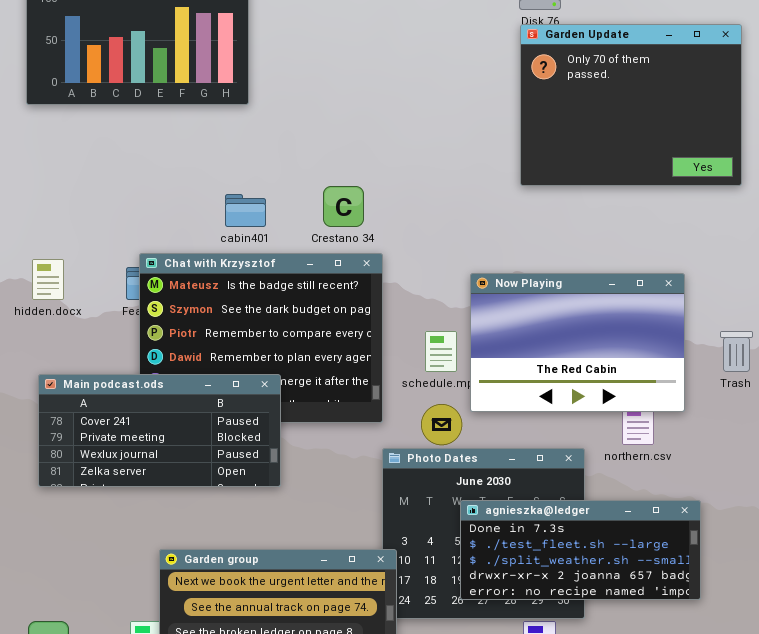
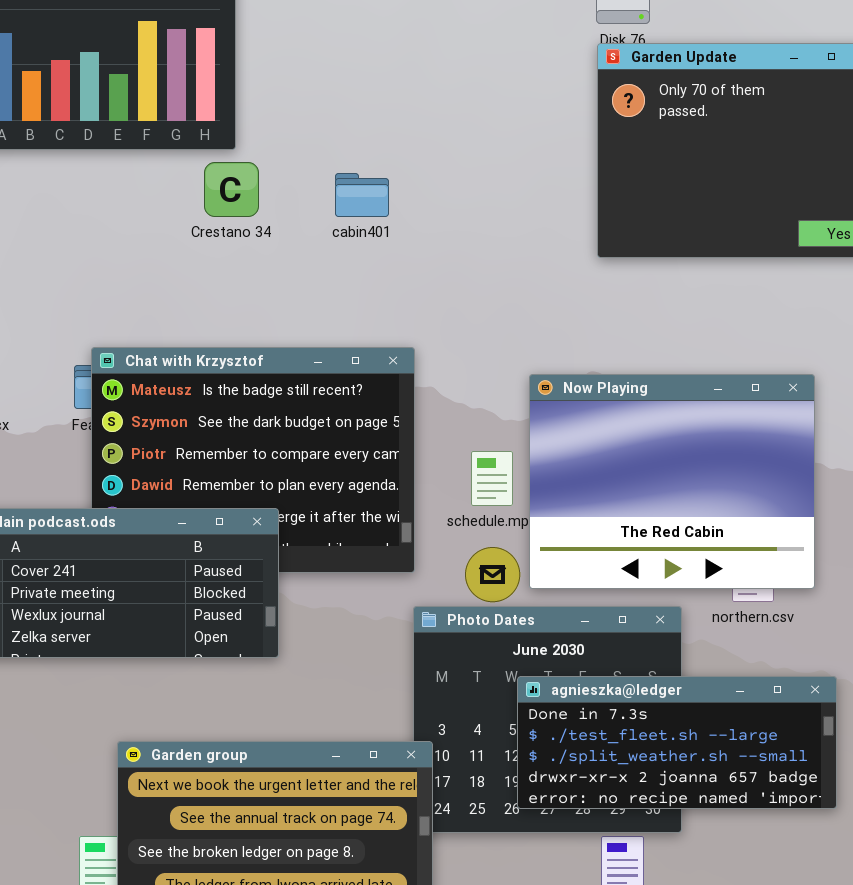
Crestano 34: [323,186,364,227] -> [204,162,259,217], moved
cabin401: [225,194,266,227] -> [335,173,389,217], moved
Now Playing: [470,273,685,412] -> [529,374,815,589], resized

